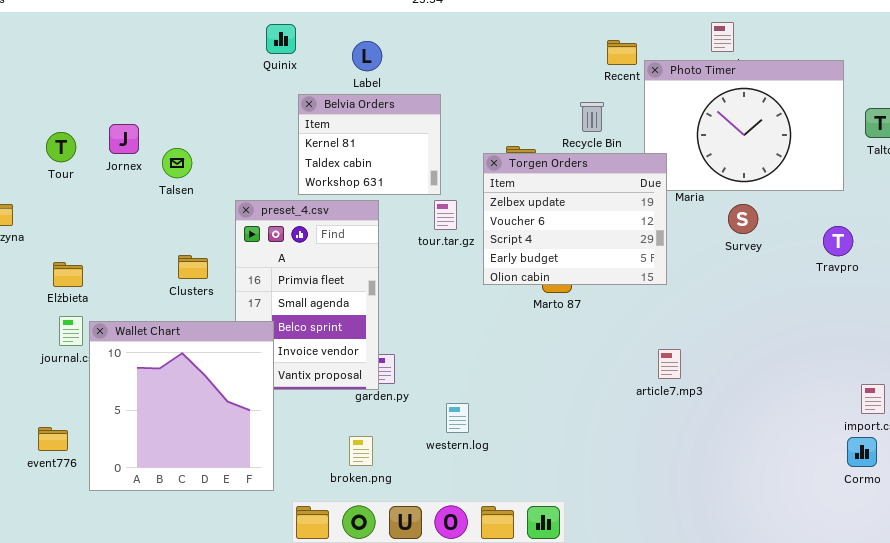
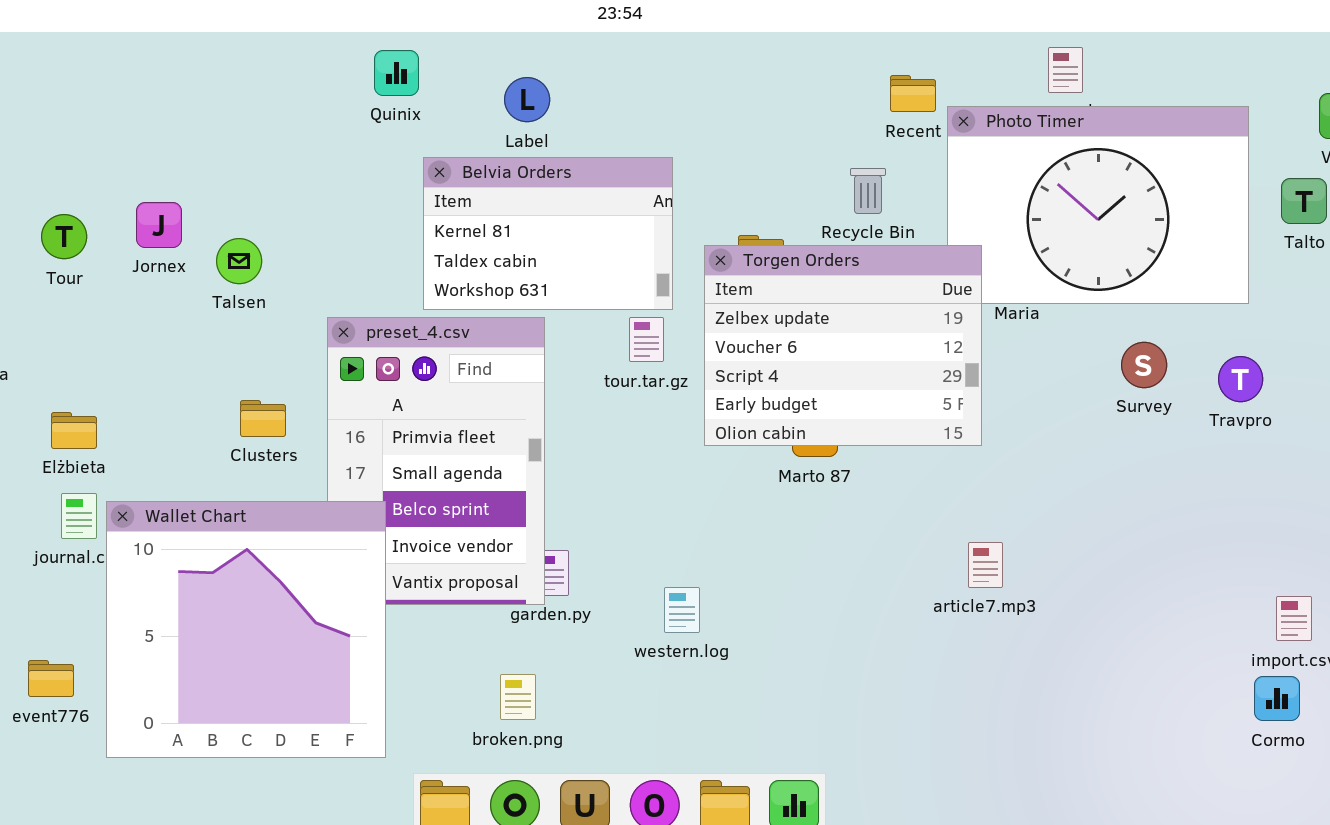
Belvia Orders: [298,94,441,195] -> [423,157,673,310], resized
Survey: [728,204,758,234] -> [1121,342,1167,388], moved
western.log: [446,403,469,433] -> [664,587,700,633], moved

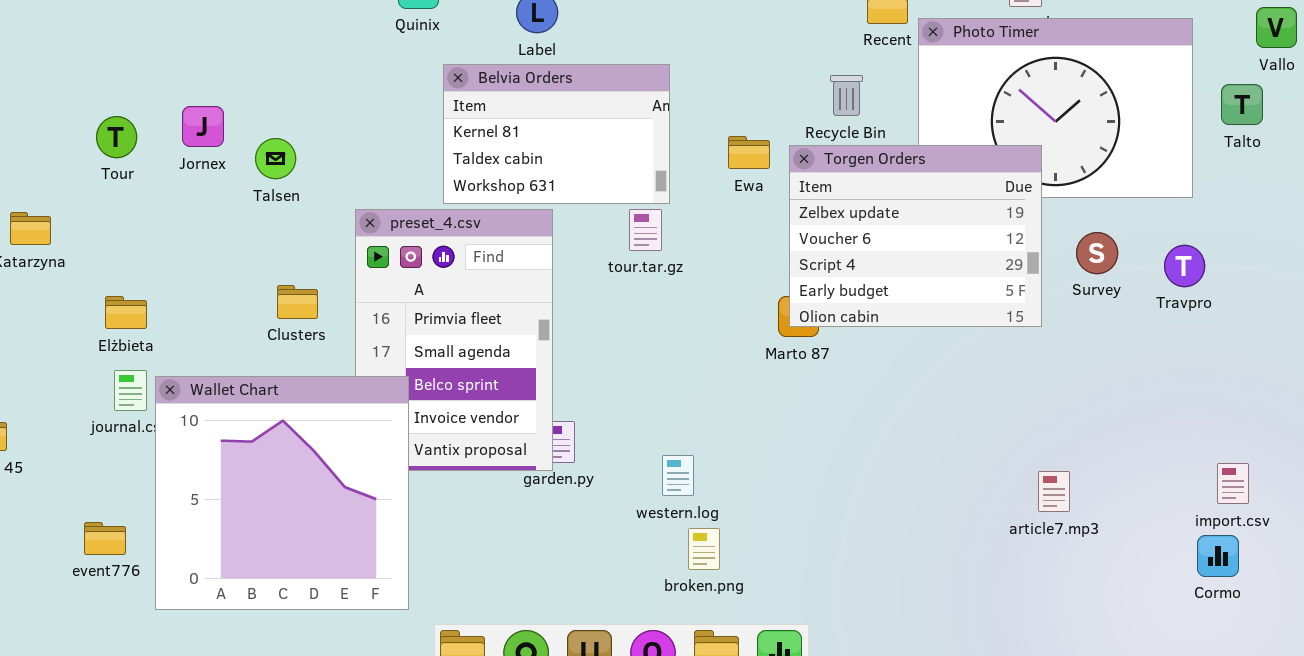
Torgen Orders: [704,245,982,446] -> [789,145,1042,327], moved
article7.mp3: [968,542,1003,588] -> [1038,471,1070,512], moved
broken.png: [500,674,536,720] -> [688,528,720,570], moved

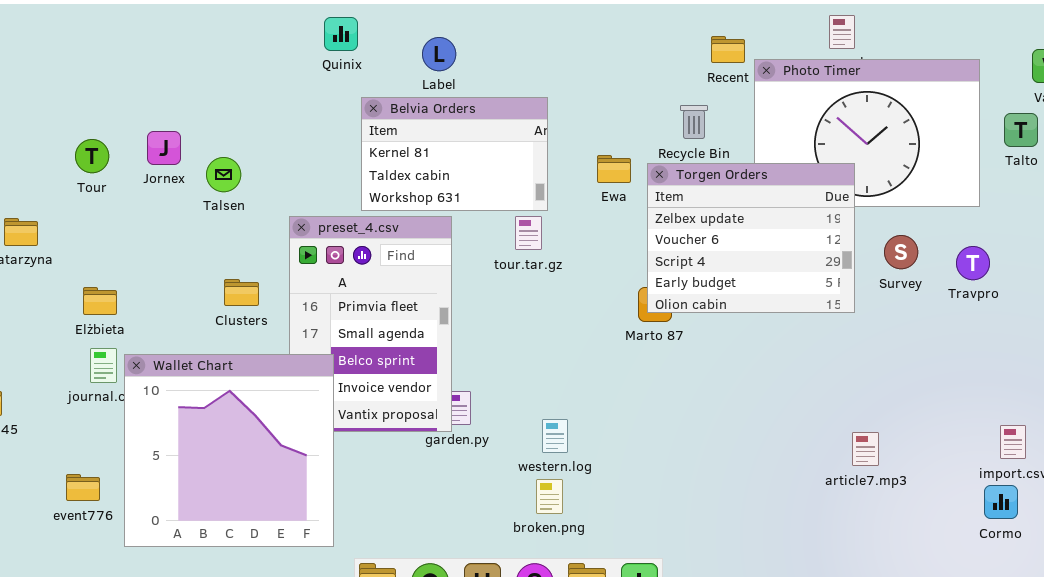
broken.png: [688,528,720,570] -> [536,479,563,514], moved

